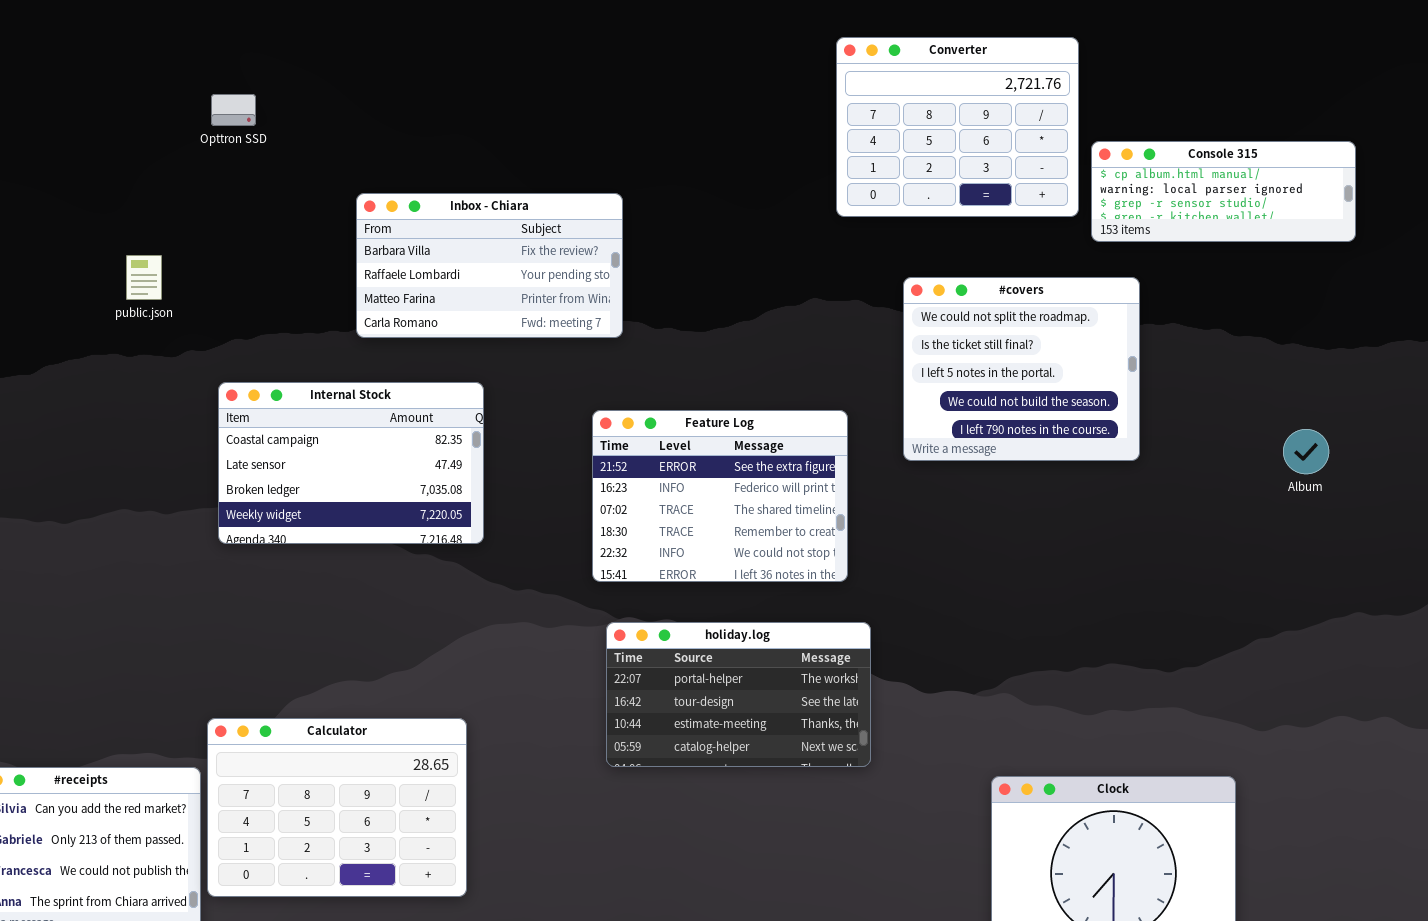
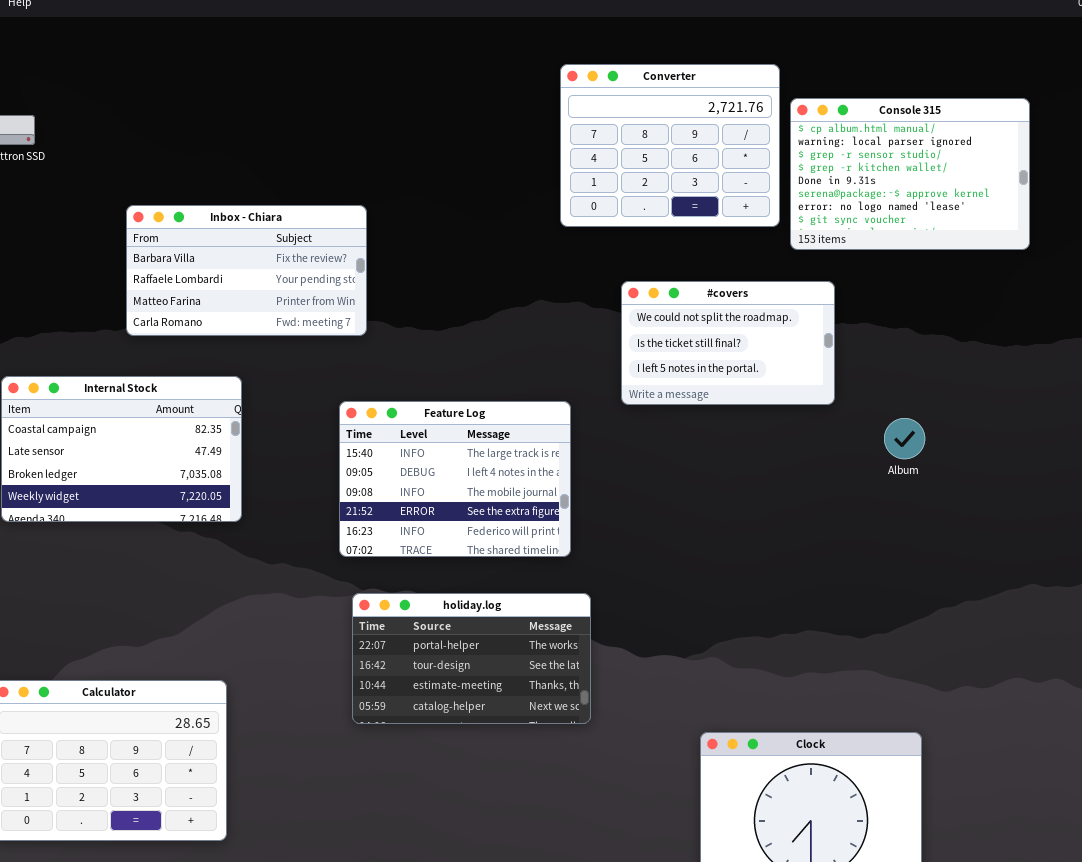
Console 315: [1091,141,1356,242] -> [790,98,1030,250], resized
#covers: [903,277,1140,461] -> [621,281,835,405], resized
Feature Log: [592,410,848,582] -> [339,401,571,557], scrolled up 3 rows
Album: [1283,429,1329,474] -> [884,418,925,459], moved

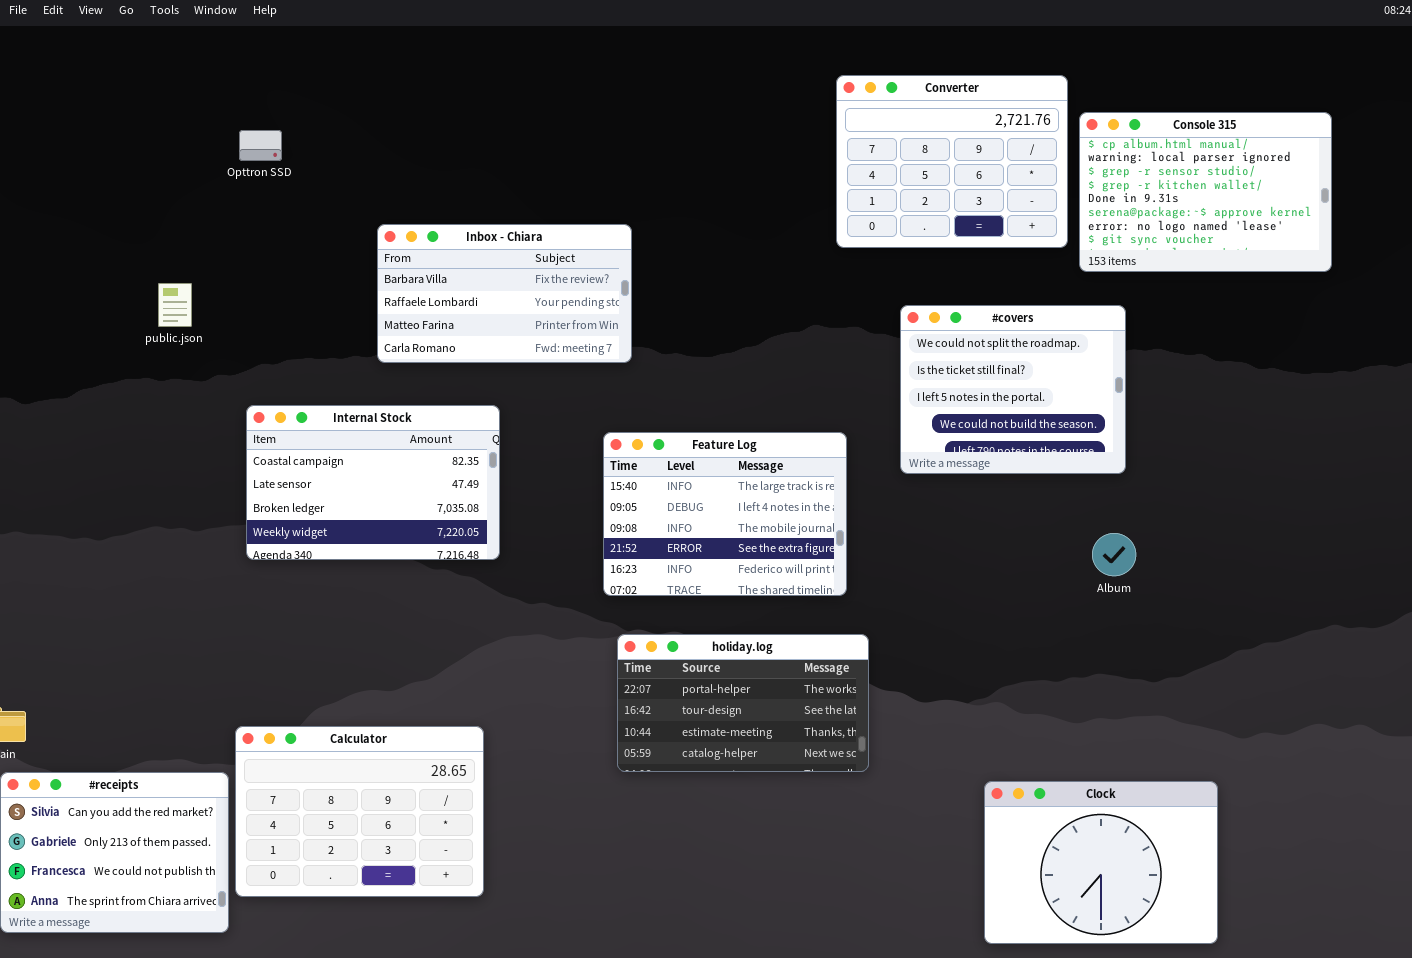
#covers: [621,281,835,405] -> [900,305,1126,474], resized
Album: [884,418,925,459] -> [1092,533,1136,576], moved

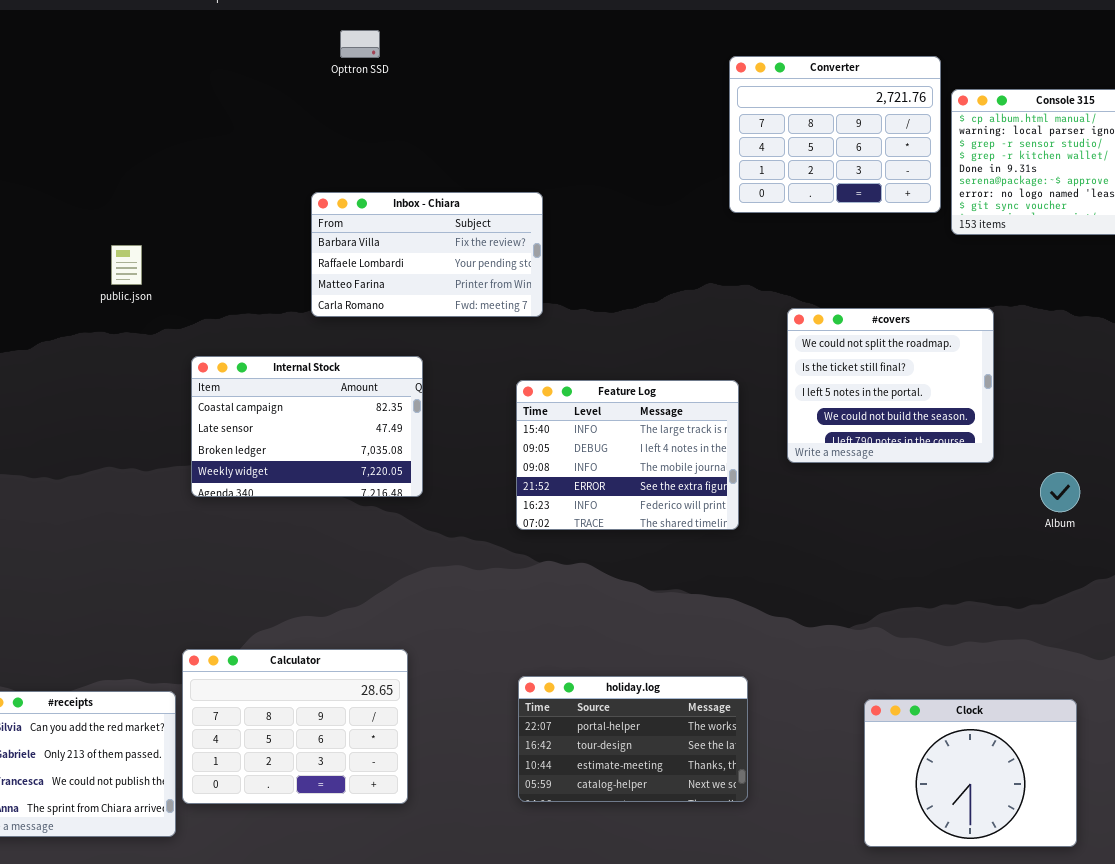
Opttron SSD: [239,130,282,161] -> [340,30,380,58], moved
#covers: [900,305,1126,474] -> [787,308,994,463], moved
Album: [1092,533,1136,576] -> [1040,472,1080,512], moved
holiday.log: [617,634,869,772] -> [518,676,748,802], moved

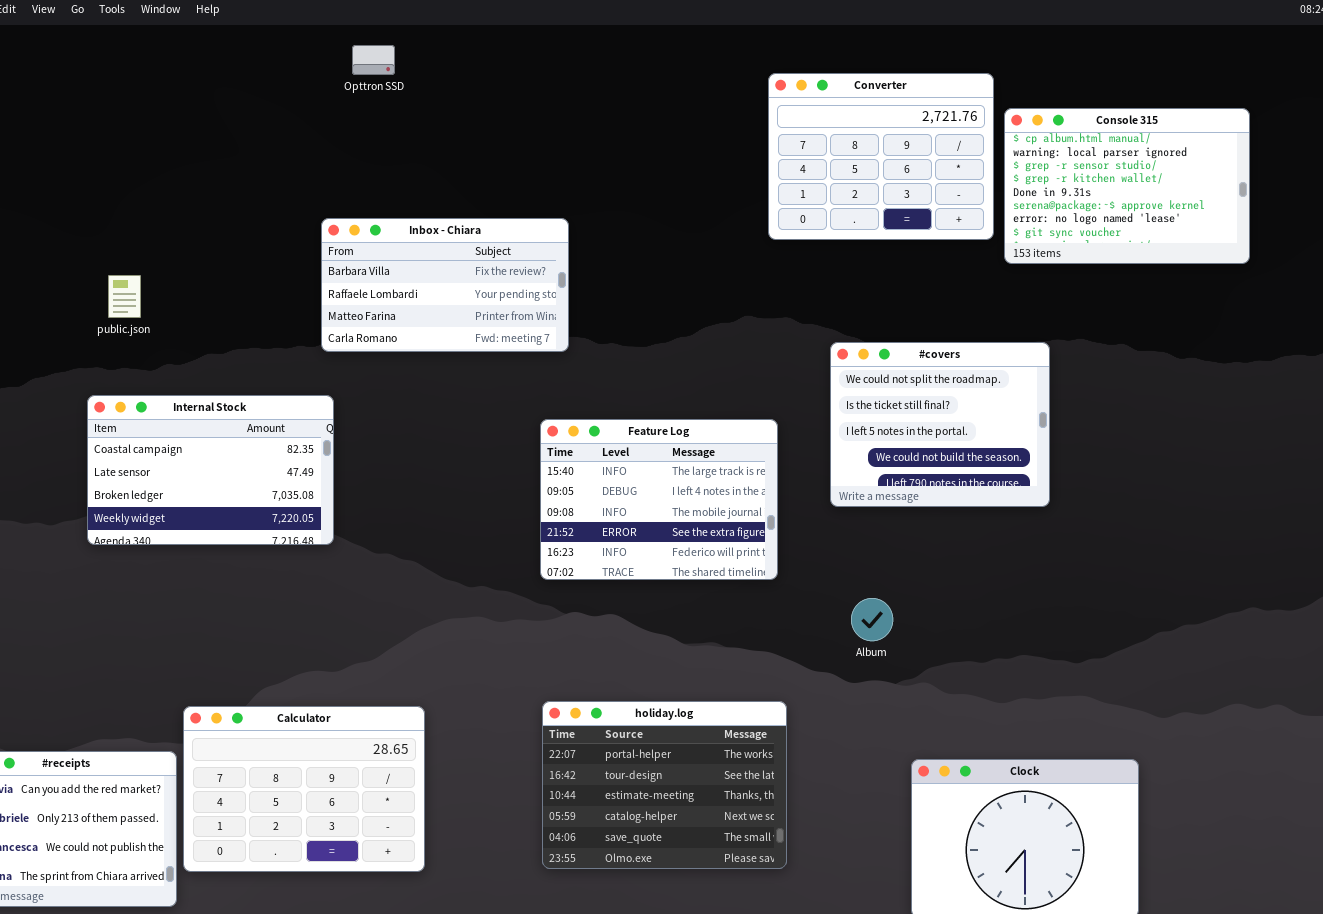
Internal Stock: [191,356,423,497] -> [87,395,334,545], moved
Album: [1040,472,1080,512] -> [851,598,893,641], moved
holiday.log: [518,676,748,802] -> [542,701,787,869], resized

